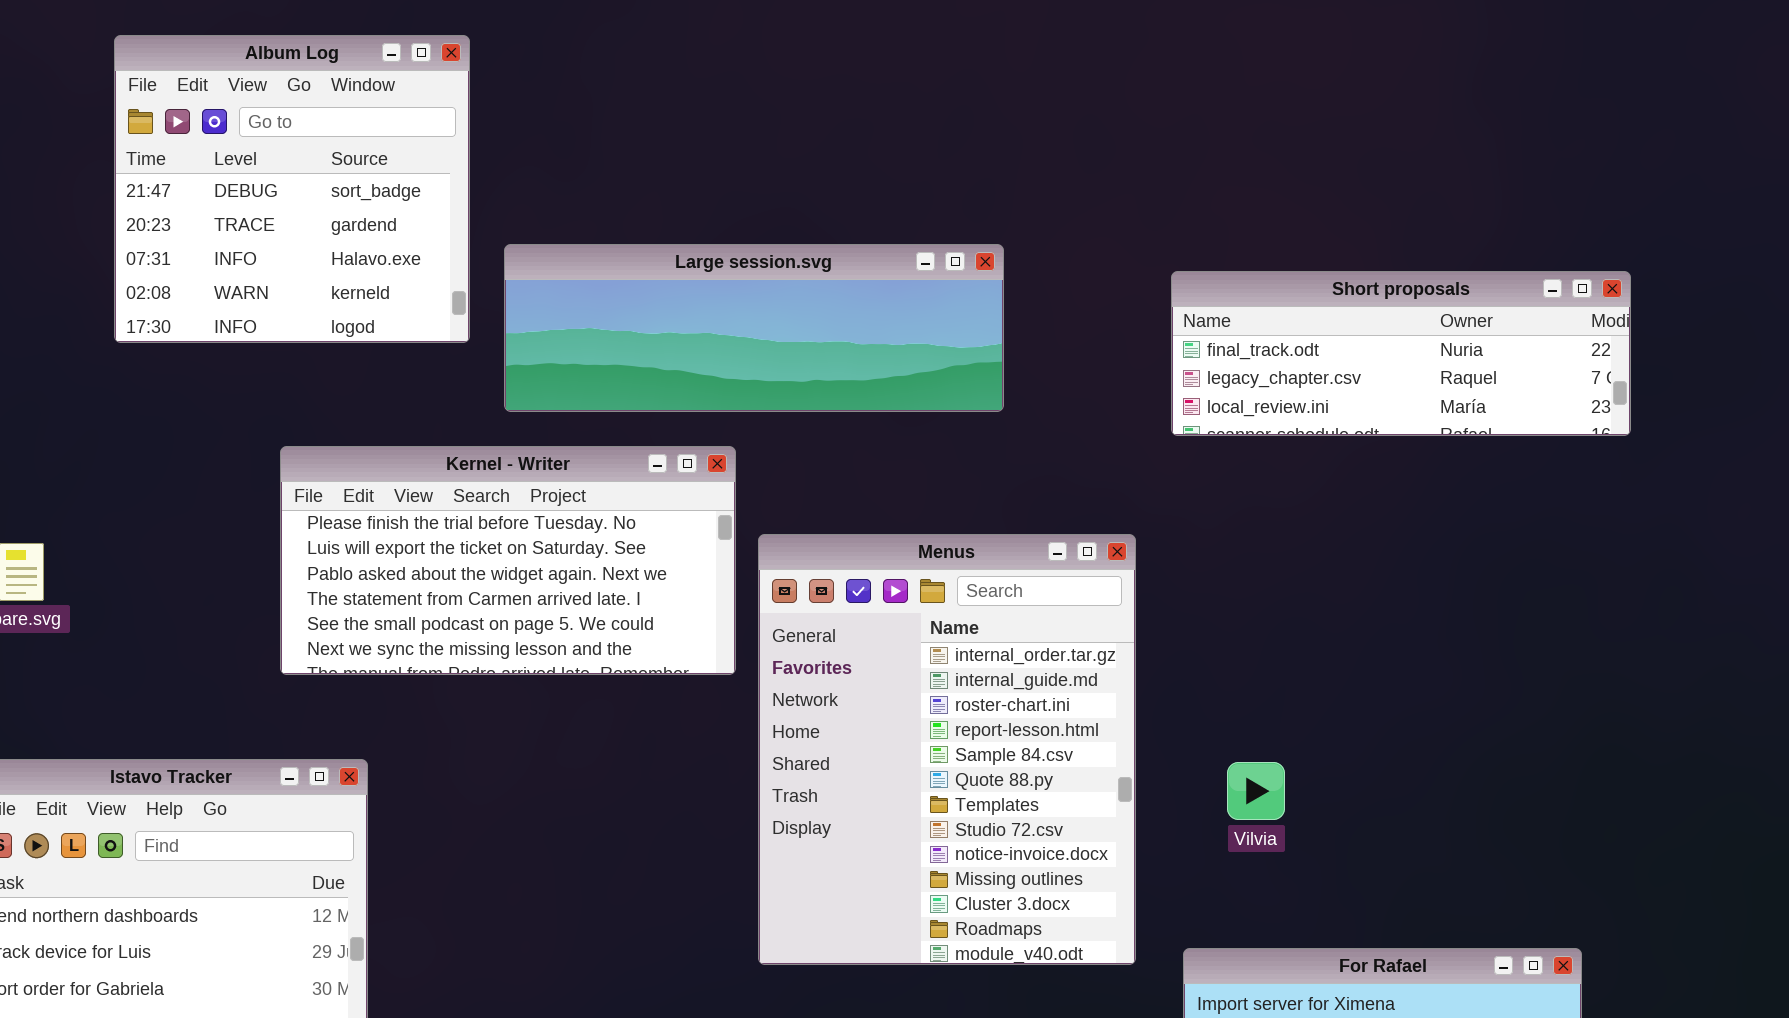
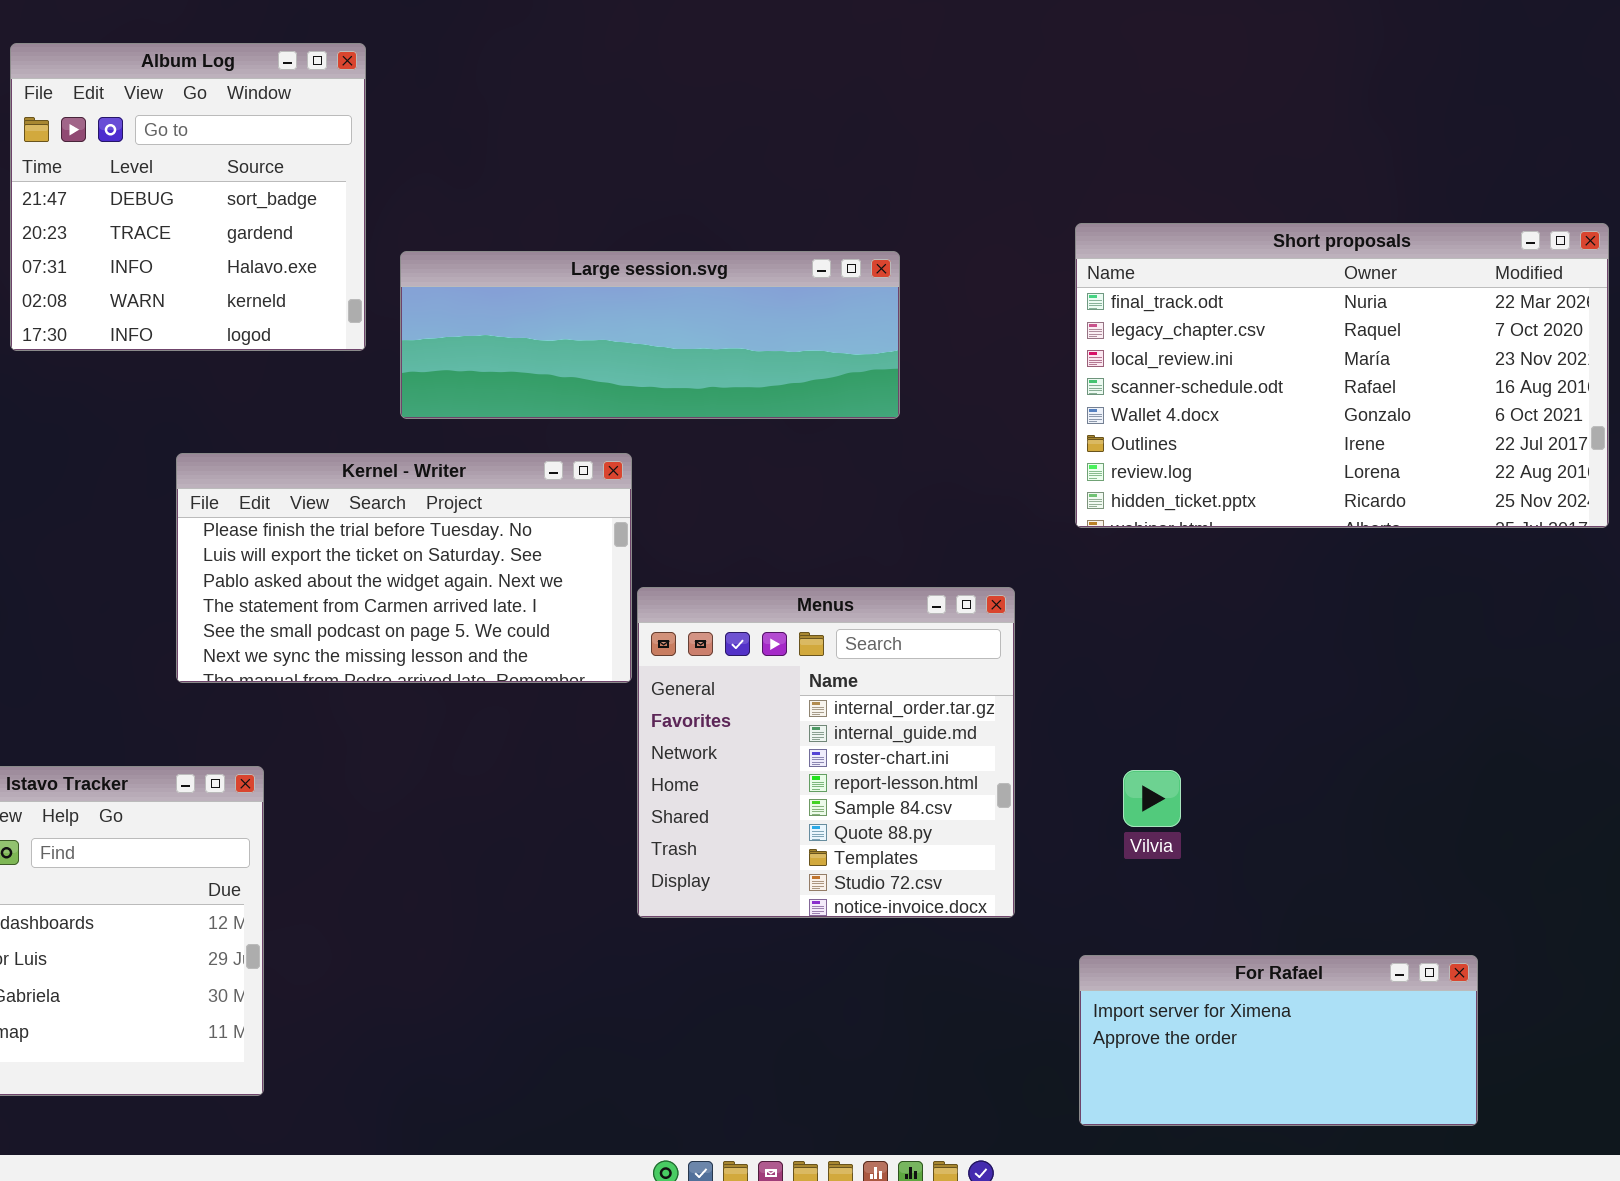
Short proposals: [1171,271,1631,436] -> [1075,223,1609,528], moved, resized
Menus: [758,534,1136,965] -> [637,587,1015,918], moved, resized

